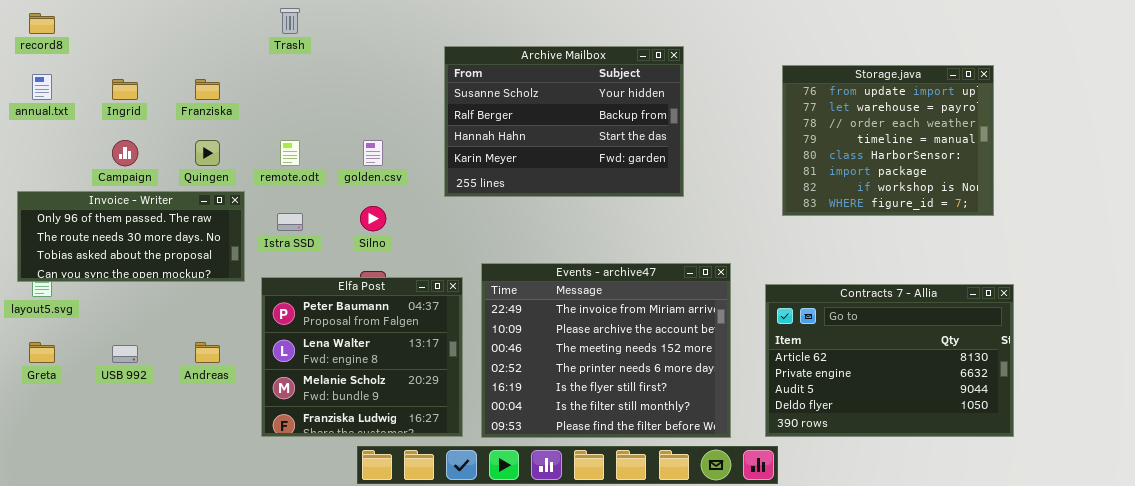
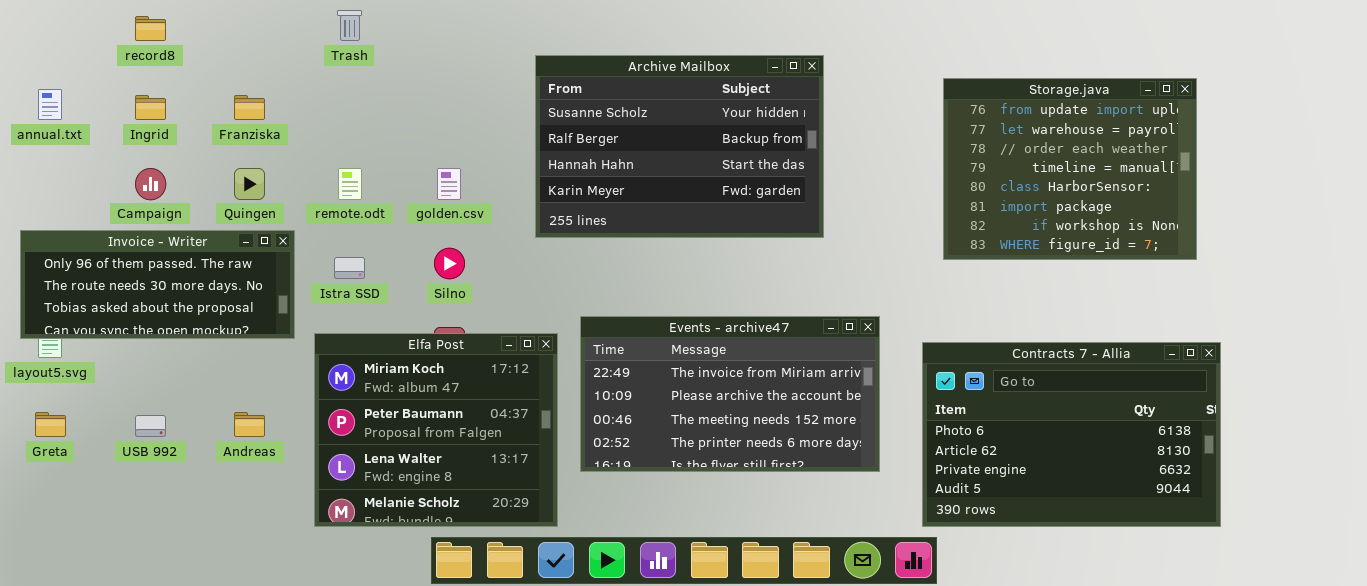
record8: [29,13,55,34] -> [135,16,166,41], moved
Events - archive47: [481,263,731,438] -> [580,316,880,472], resized
Elfa Post: [261,277,463,437] -> [314,333,558,527], scrolled up 1 row
Contracts 7 - Allia: [765,284,1014,437] -> [922,342,1221,527], scrolled up 1 row

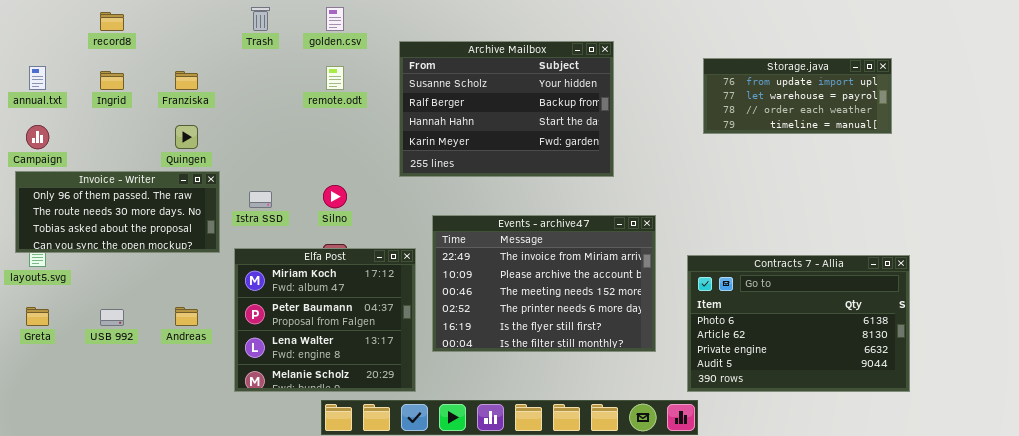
Storage.java: [943,78,1197,260] -> [703,58,892,134], resized
Campaign: [135,168,166,200] -> [26,125,49,149], moved
remote.odt: [338,168,362,200] -> [326,66,344,90], moved
golden.csv: [437,168,461,200] -> [326,7,344,31], moved
Events - archive47: [580,316,880,472] -> [432,215,656,352], resized

